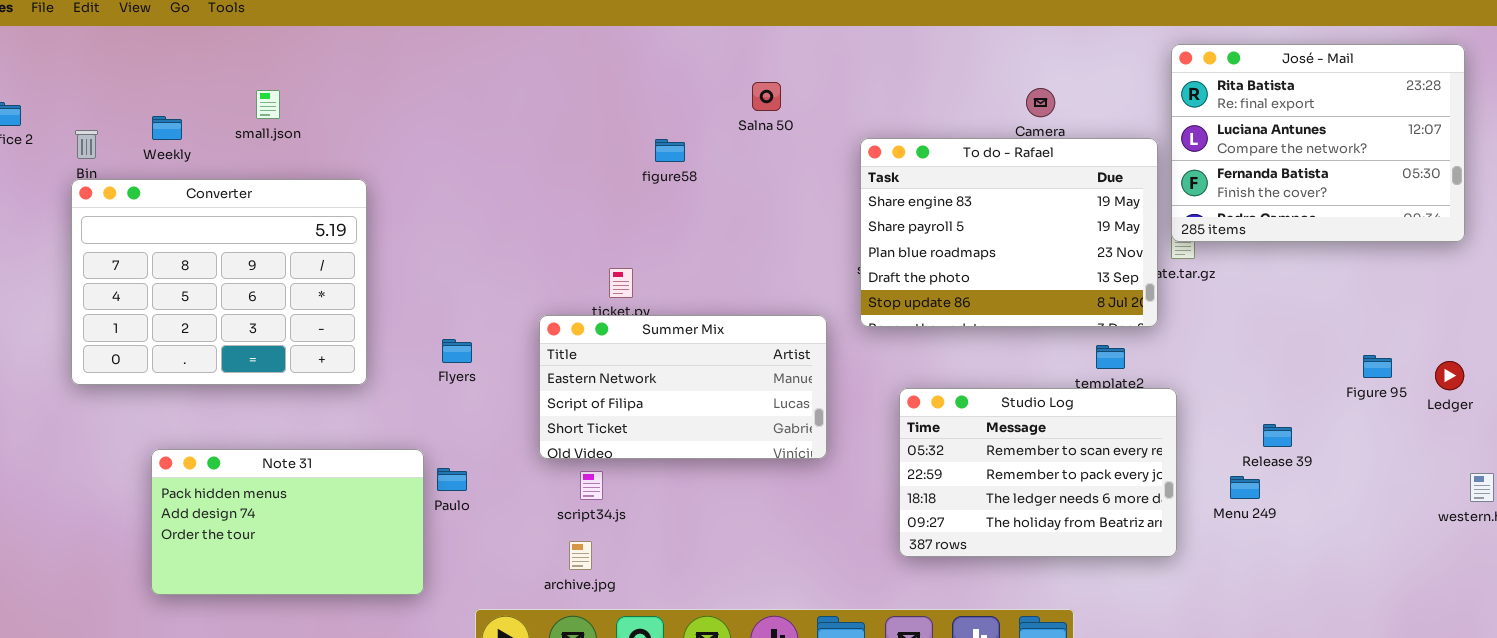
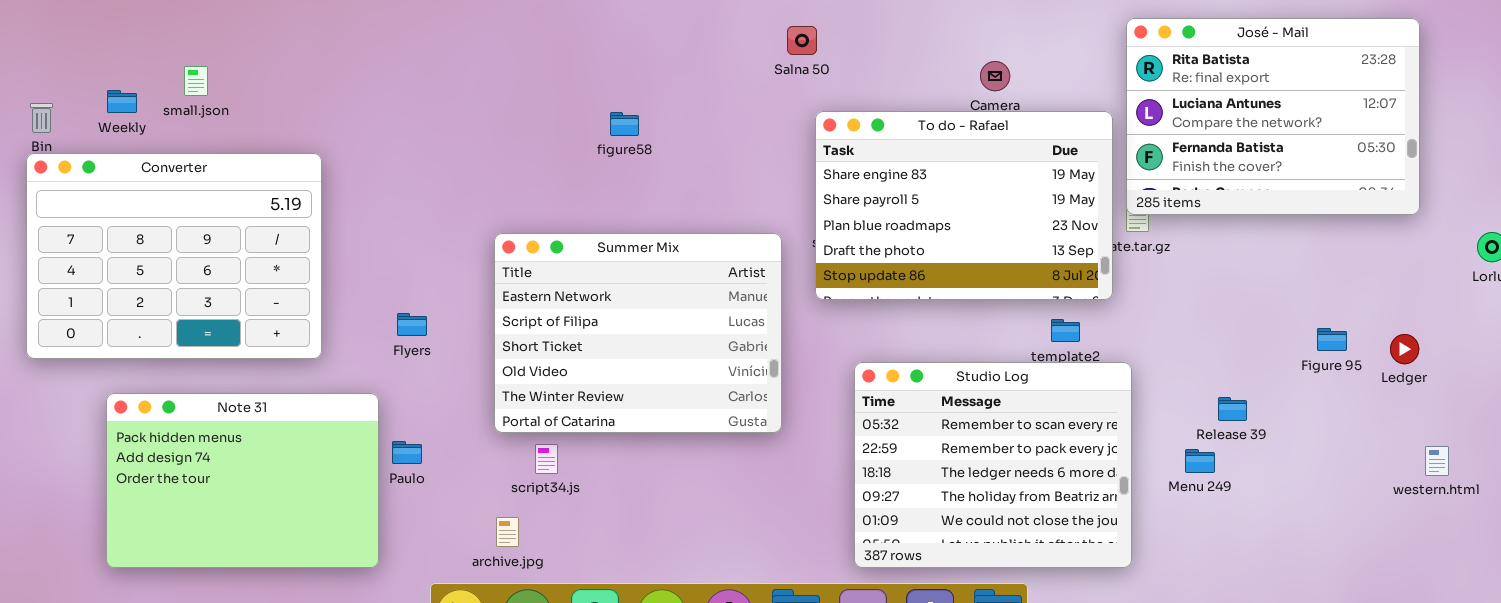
Salna 50: [752,82,781,111] -> [787,26,817,55], moved
small.json: [256,90,280,119] -> [184,66,208,96], moved
Summer Mix: [539,315,827,459] -> [494,233,782,433], resized
Studio Log: [899,388,1177,557] -> [854,362,1132,568], resized
Note 31: [151,449,424,595] -> [106,393,379,568], resized
archive.jpg: [569,541,592,570] -> [496,517,519,547], moved

